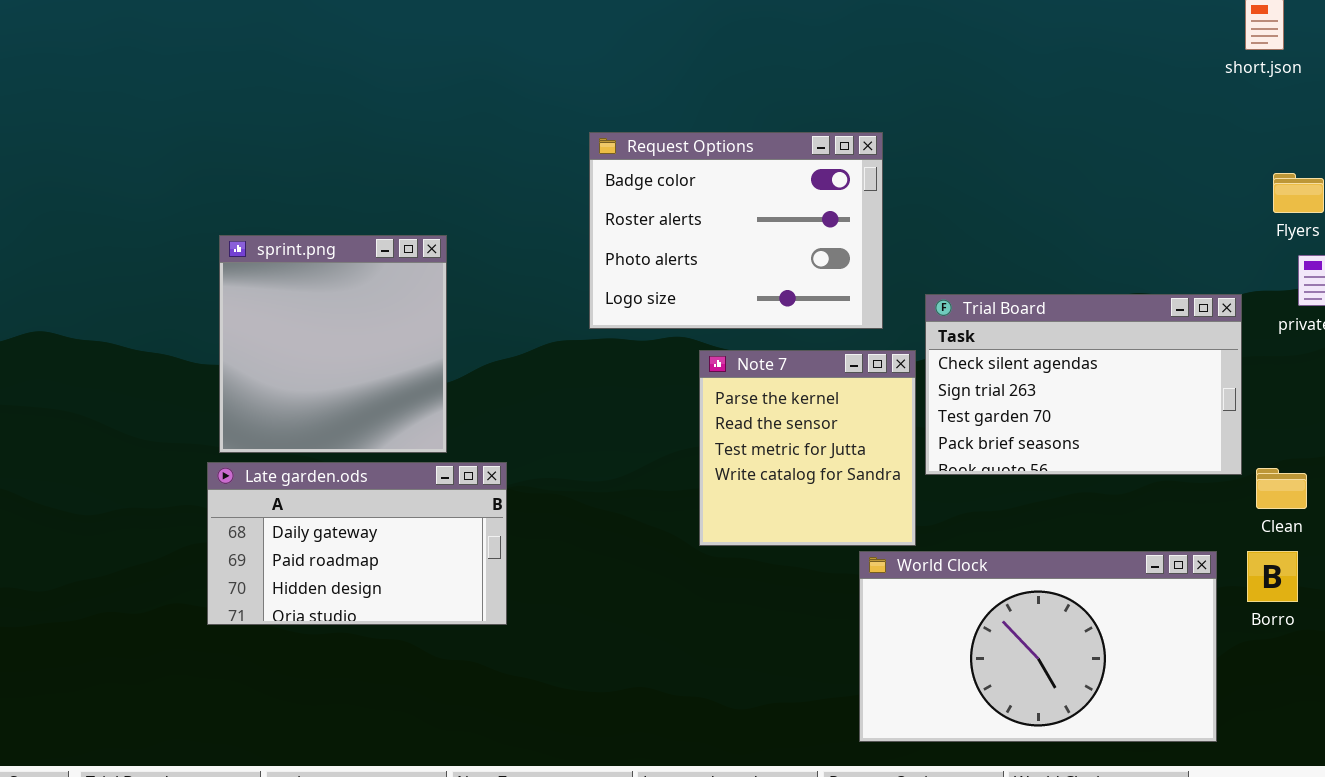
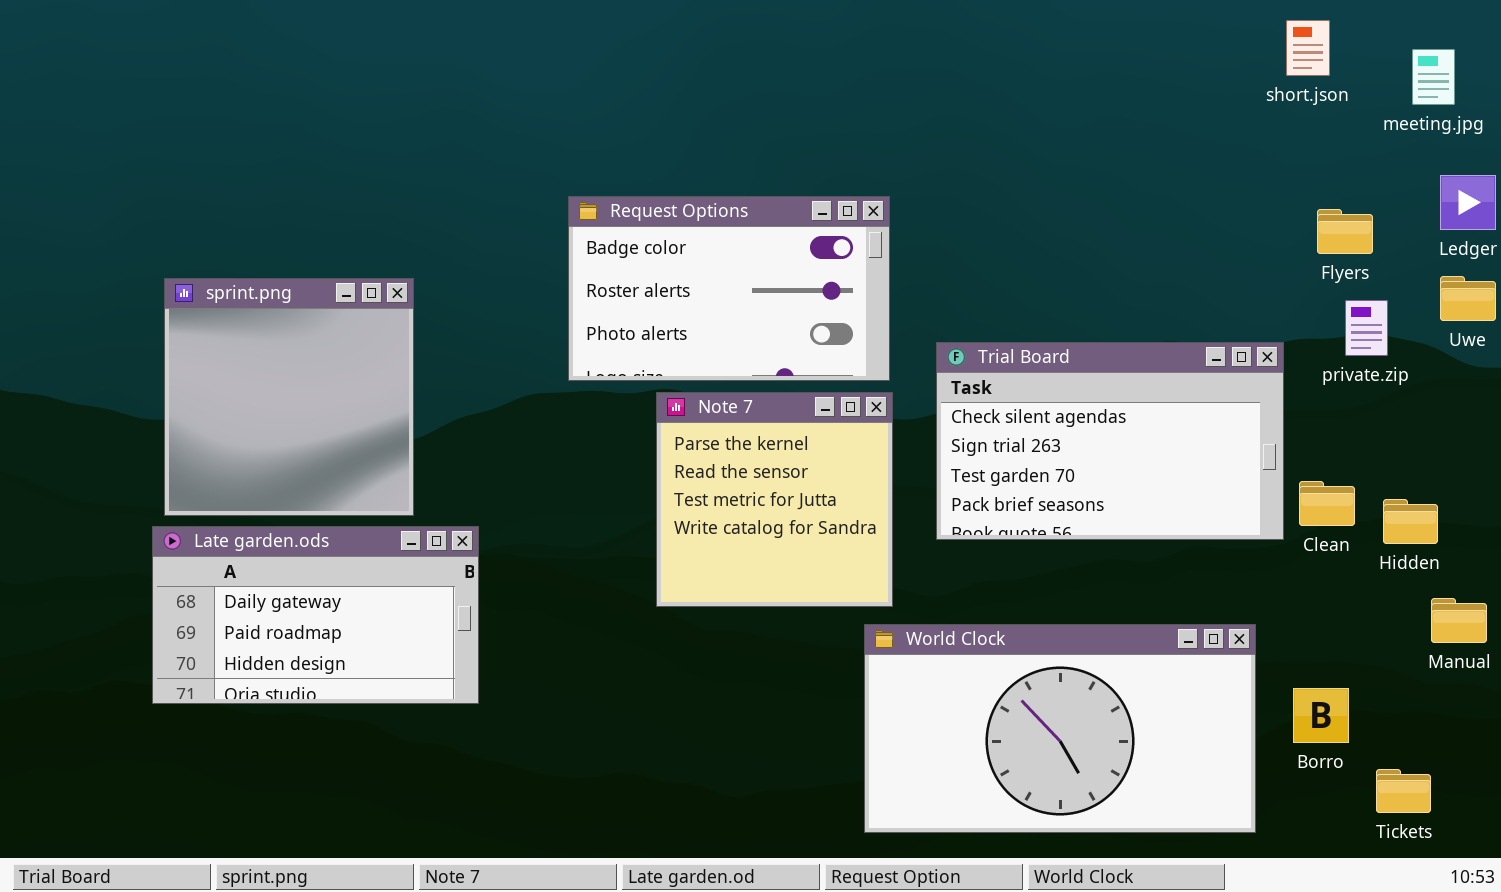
Request Options: [589,132,883,329] -> [568,196,890,381], resized
Note 7: [699,350,916,546] -> [656,392,893,607], moved
Clean: [1256,468,1307,509] -> [1299,481,1355,526], moved
Borro: [1247,551,1298,602] -> [1293,688,1349,743], moved

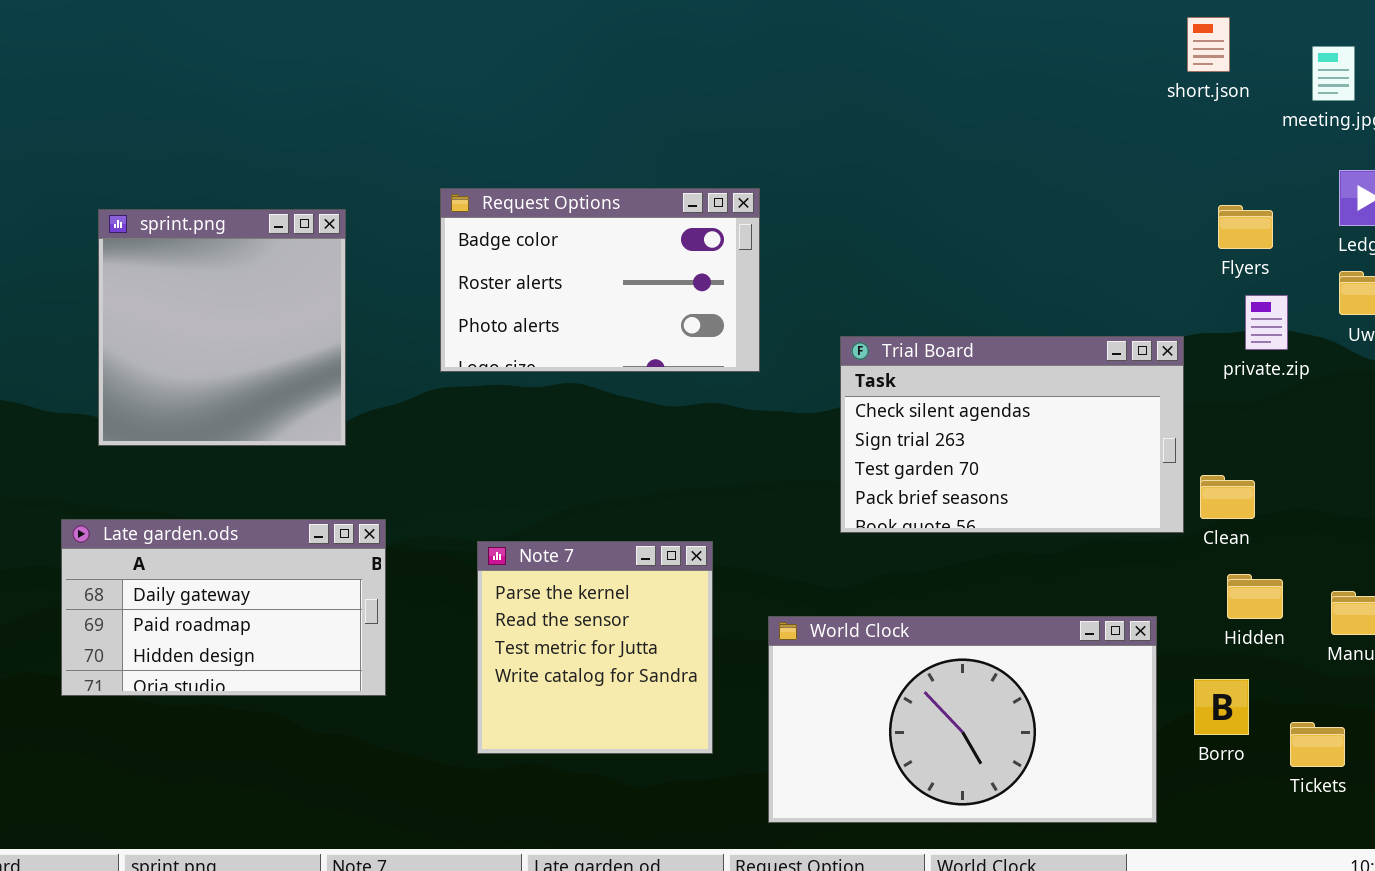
Request Options: [568,196,890,381] -> [440,188,760,372], moved
sprint.png: [164,278,414,516] -> [98,209,346,446], moved
Note 7: [656,392,893,607] -> [477,541,713,754], moved
Hidden: [1383,499,1438,544] -> [1227,574,1283,619], moved
Tickets: [1376,769,1431,813] -> [1290,722,1345,767], moved

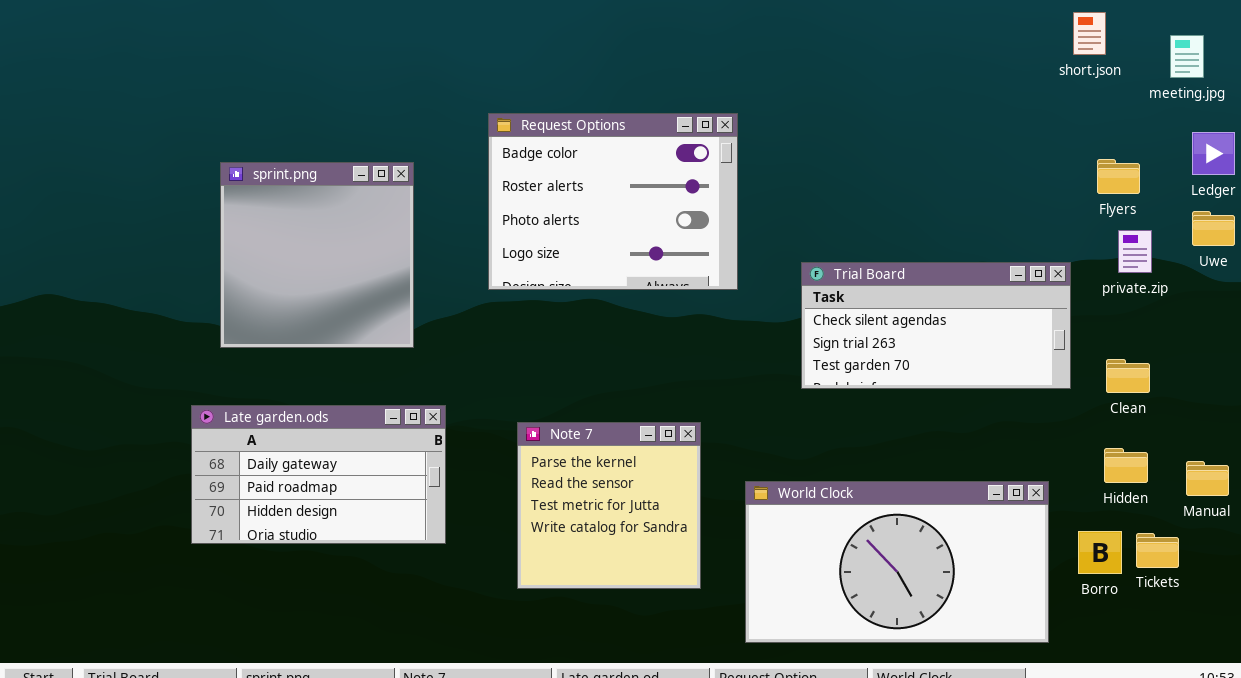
Request Options: [440,188,760,372] -> [488,113,738,290], resized
Trial Board: [840,336,1184,533] -> [801,262,1071,389], resized
Clean: [1200,475,1255,519] -> [1106,359,1150,393], moved
Tickets: [1290,722,1345,767] -> [1136,533,1179,568], moved

